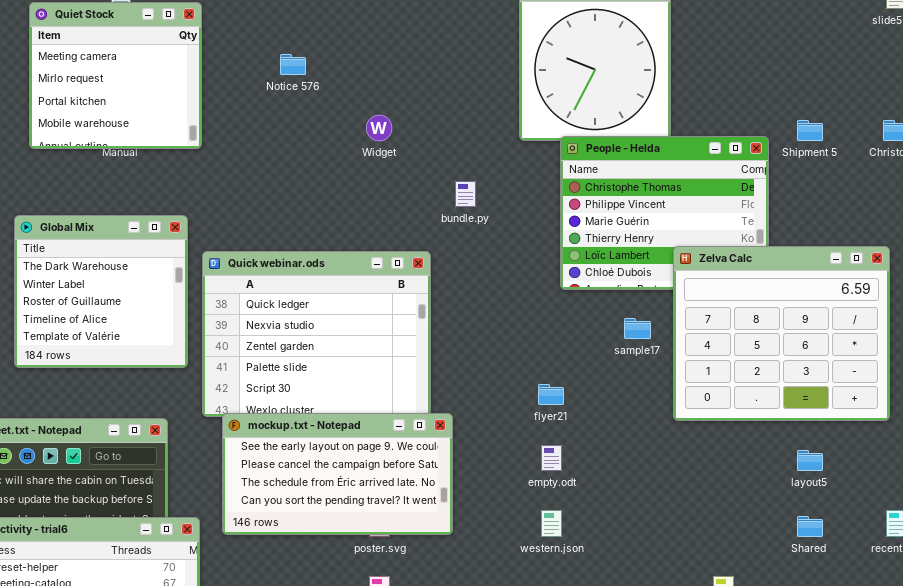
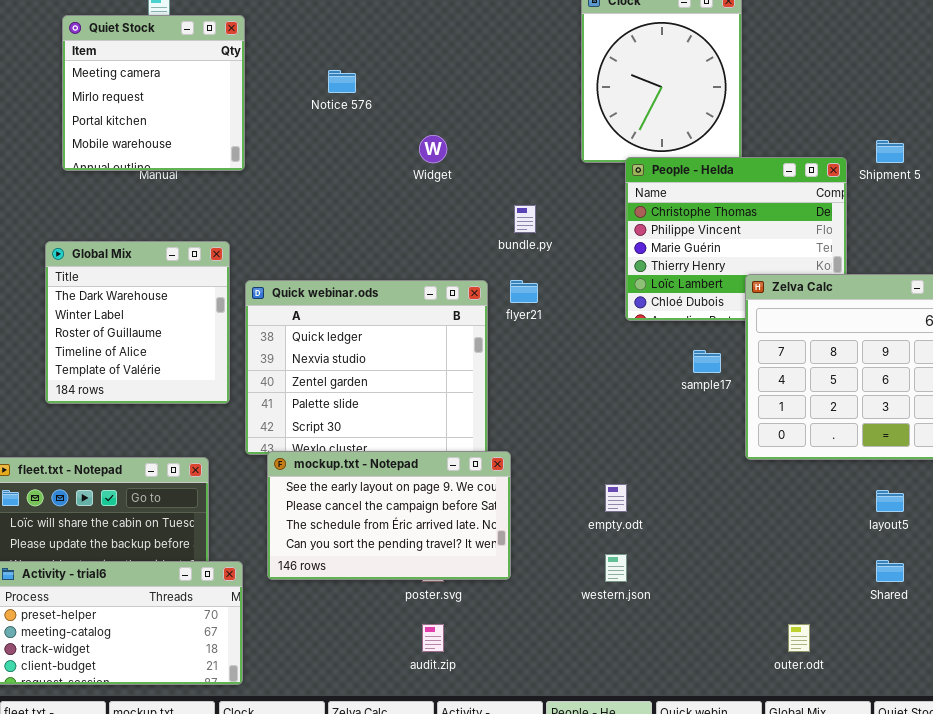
flyer21: [538,384,564,405] -> [510,280,538,303], moved

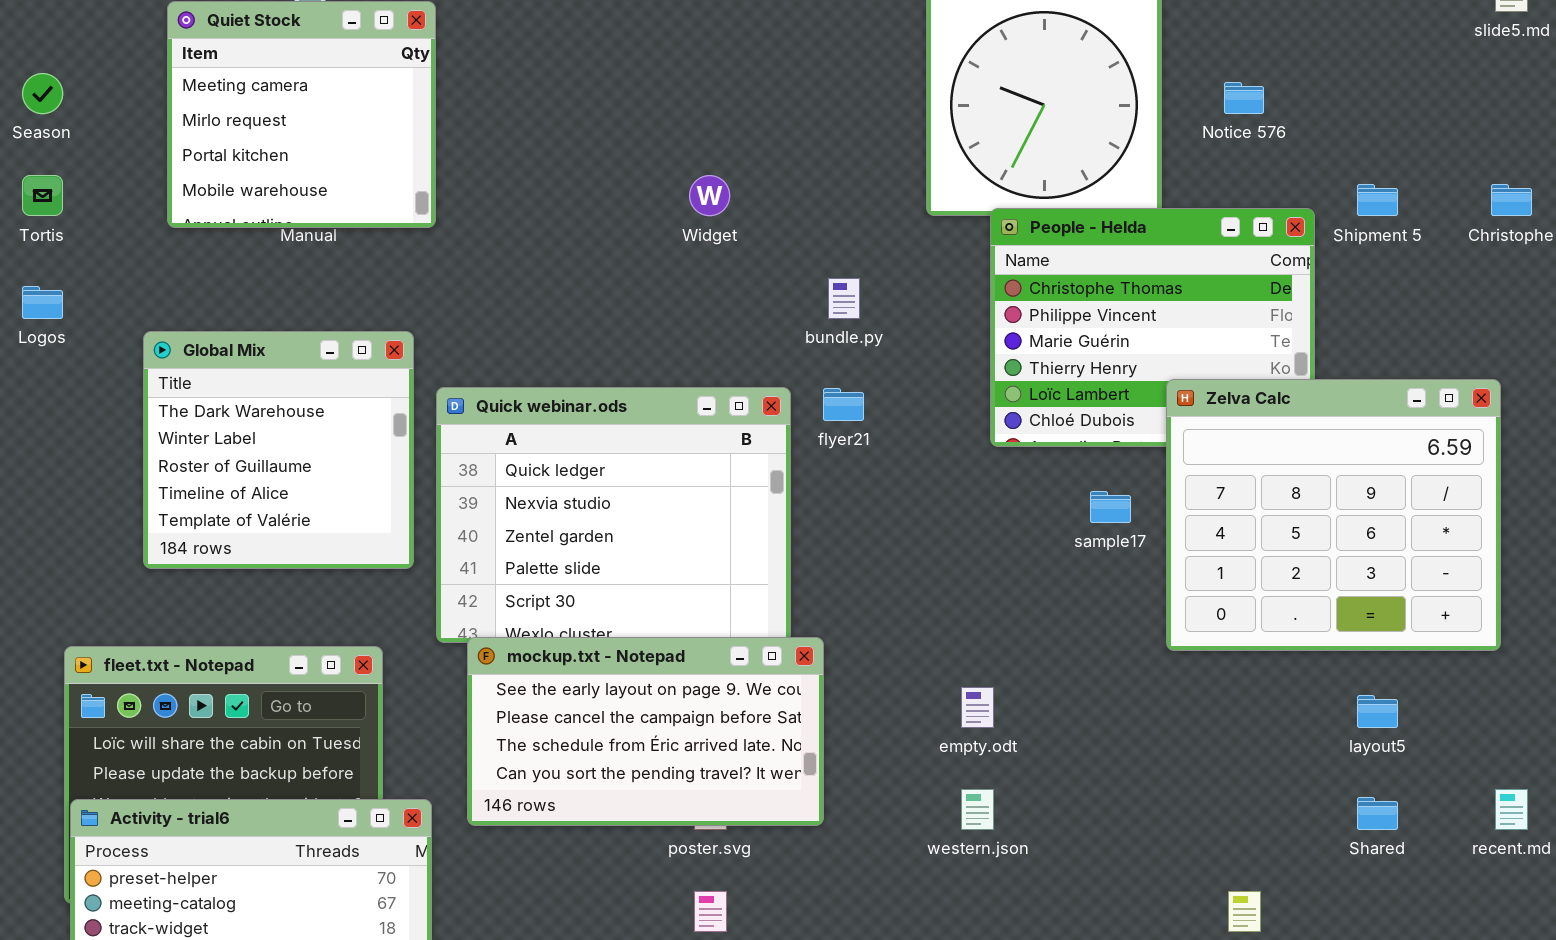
Notice 576: [328,70,356,93] -> [1224,82,1264,114], moved

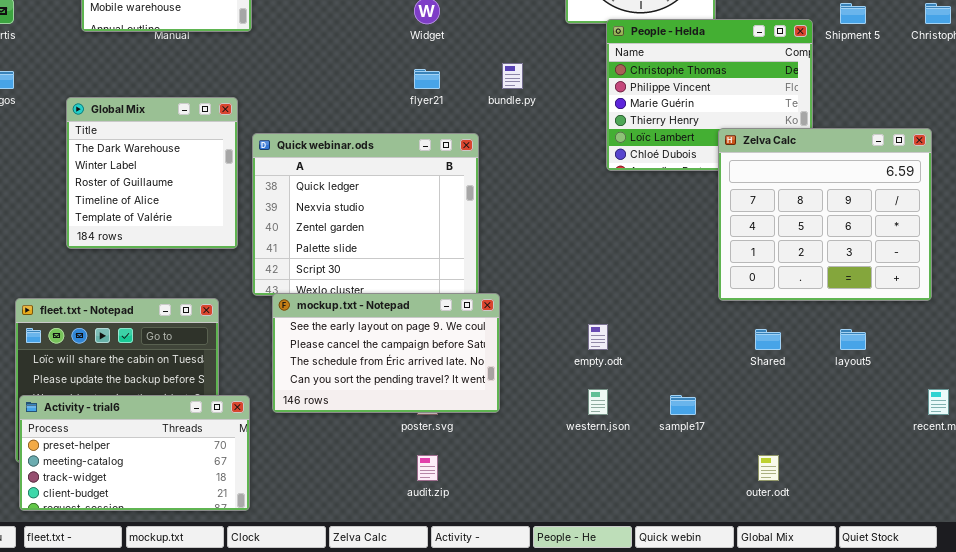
flyer21: [823,388,864,421] -> [414,69,440,89], moved
sample17: [1090,491,1131,523] -> [670,395,696,415], moved
Shared: [1357,797,1398,830] -> [755,329,781,350], moved

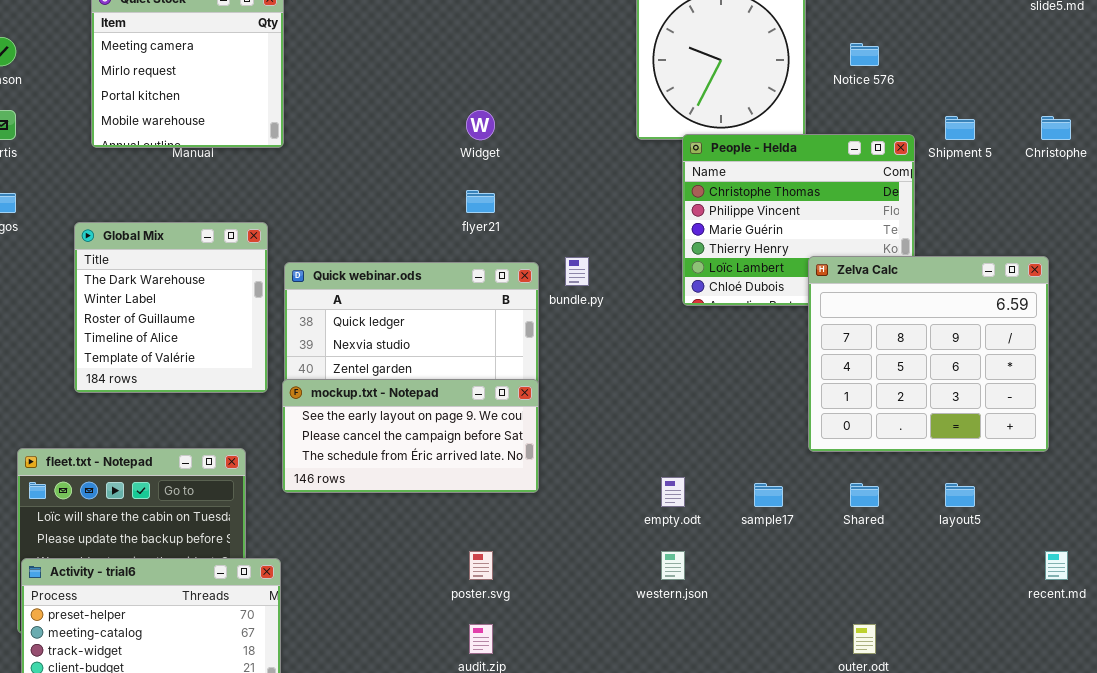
bundle.py: [502,63,523,89] -> [565,257,589,286], moved
mockup.txt - Notepad: [272,293,500,413] -> [282,379,539,493], moved, resized
sample17: [670,395,696,415] -> [754,483,783,507], moved

